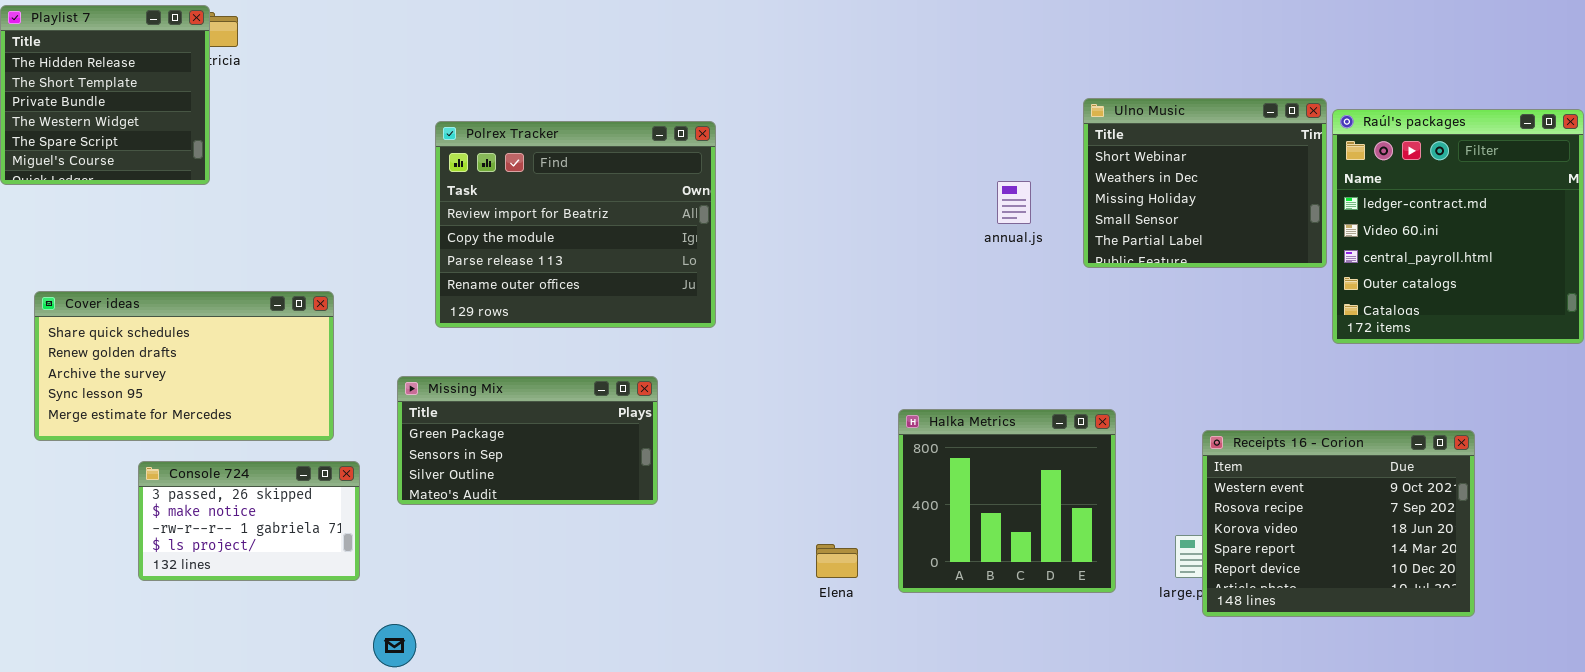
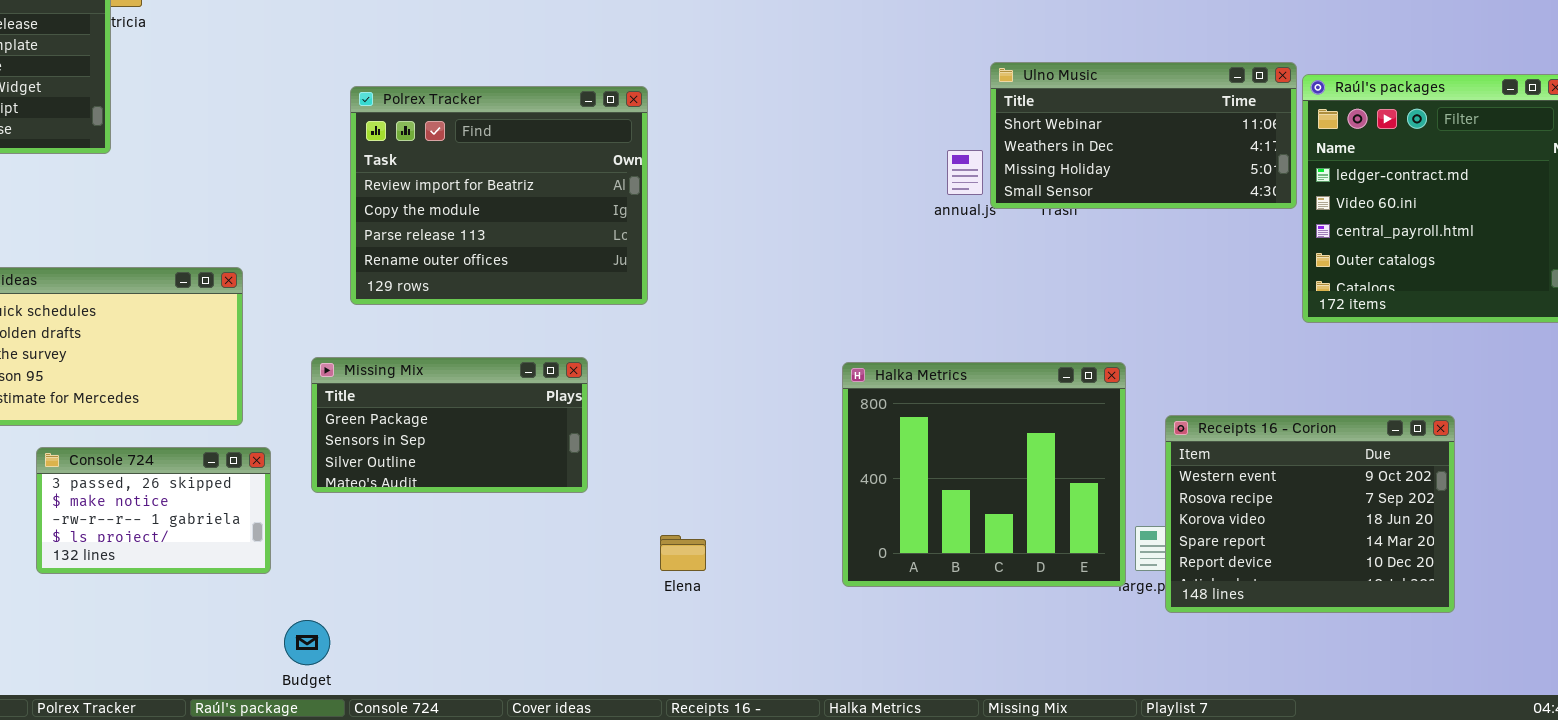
Ulno Music: [1083,98,1327,268] -> [990,62,1297,209], resized
Halka Metrics: [898,409,1116,593] -> [842,362,1126,587], resized
Elena: [816,544,858,578] -> [660,535,706,571], moved

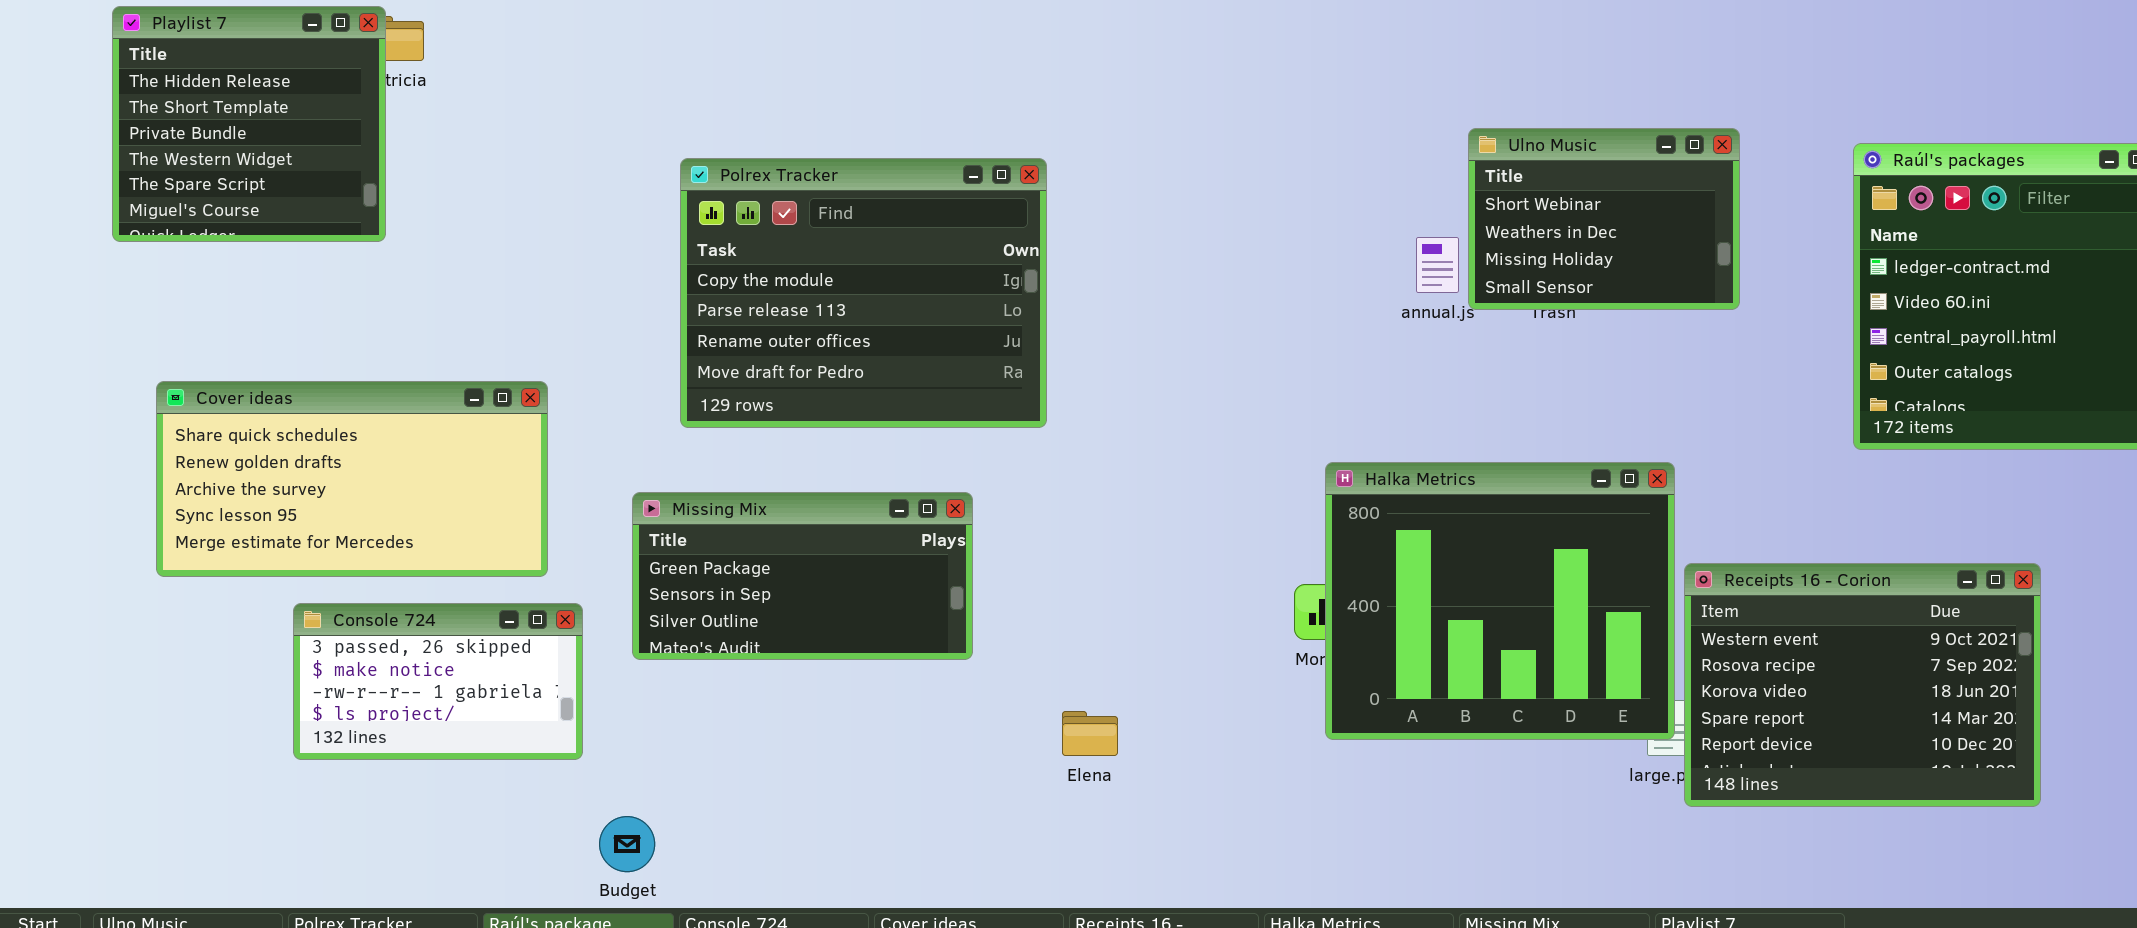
Ulno Music: [990,62,1297,209] -> [1468,128,1740,310], resized
Polrex Tracker: [350,86,648,305] -> [680,158,1047,428], scrolled down 1 row
Halka Metrics: [842,362,1126,587] -> [1325,462,1675,740], moved

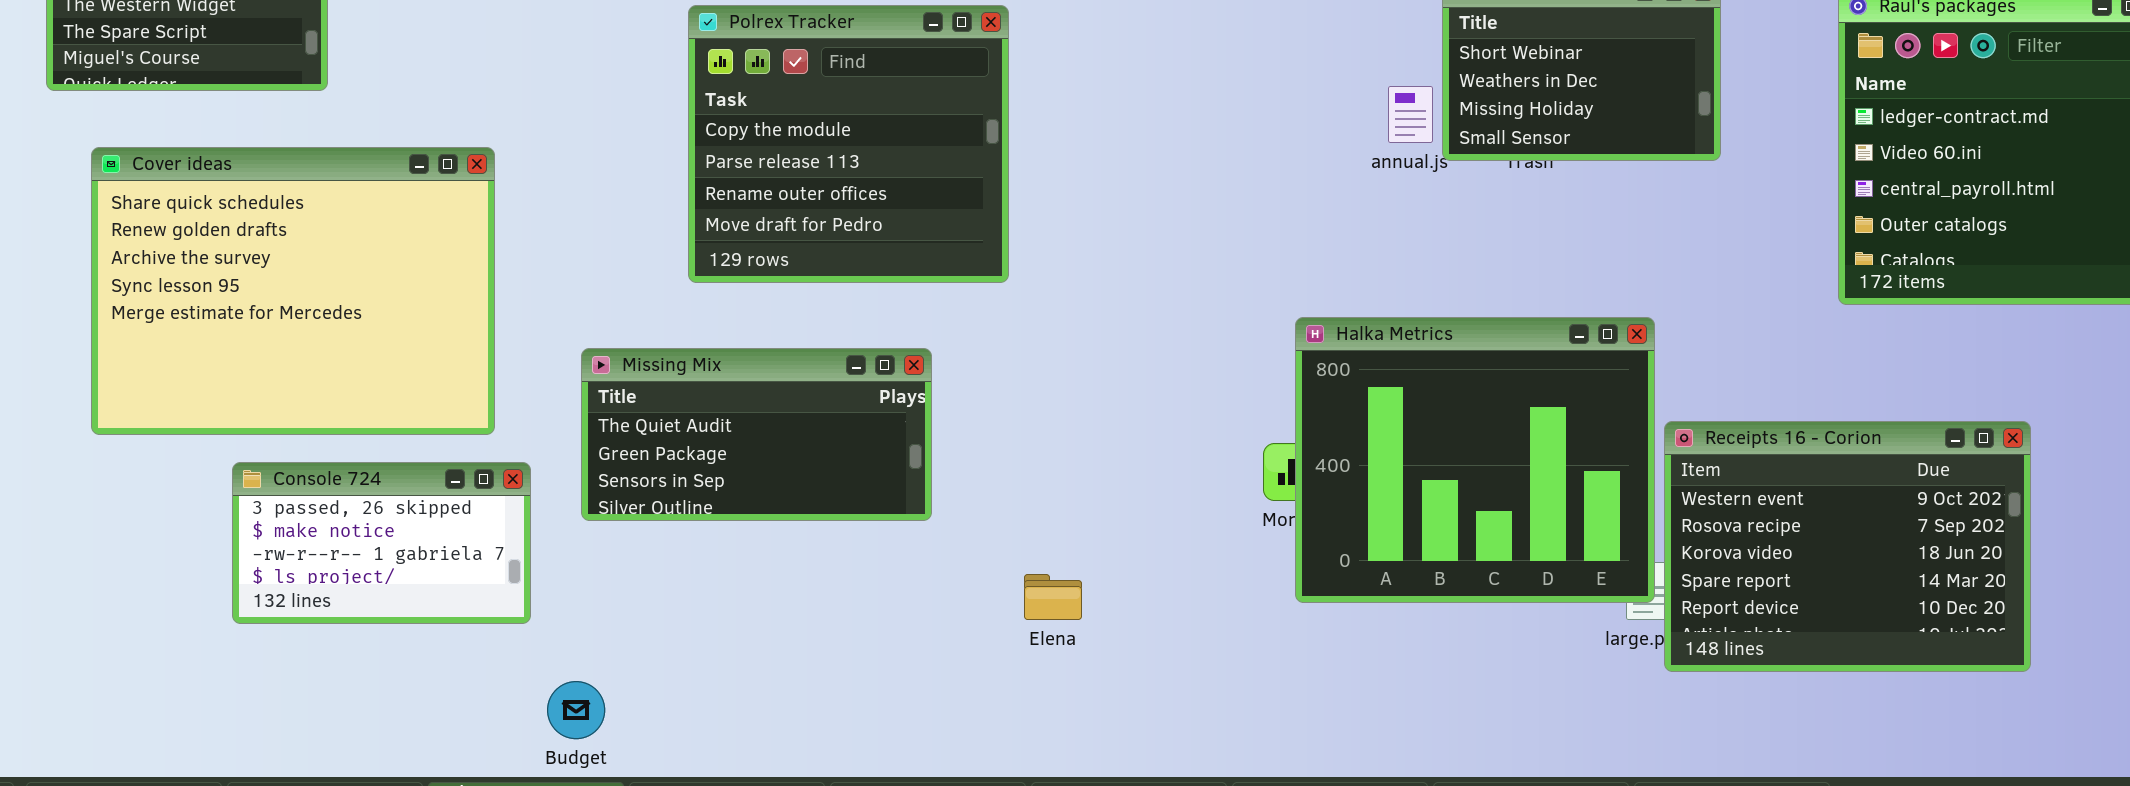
Polrex Tracker: [680,158,1047,428] -> [688,5,1009,283], resized
Cover ideas: [156,381,548,577] -> [91,147,495,435], resized
Missing Mix: [632,492,973,660] -> [581,348,932,521], scrolled up 1 row

